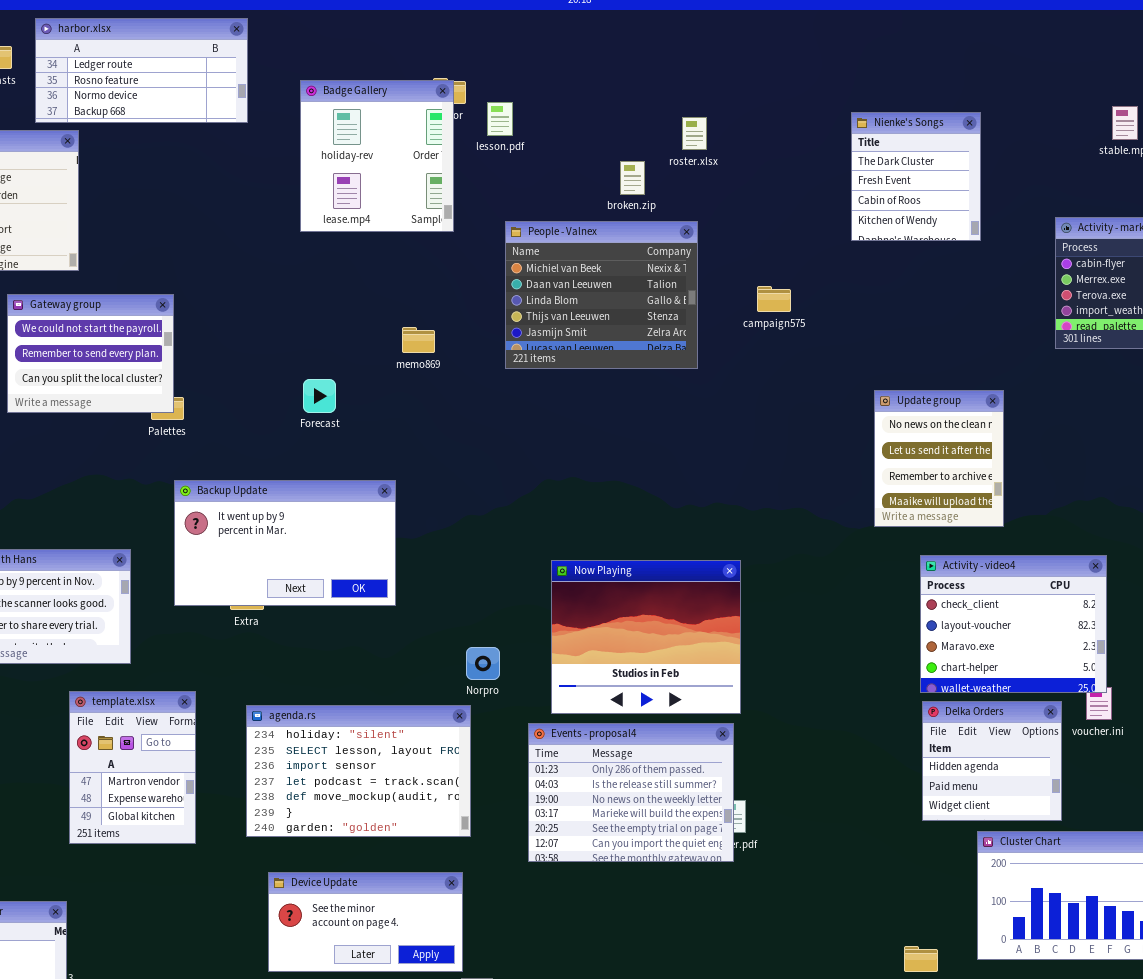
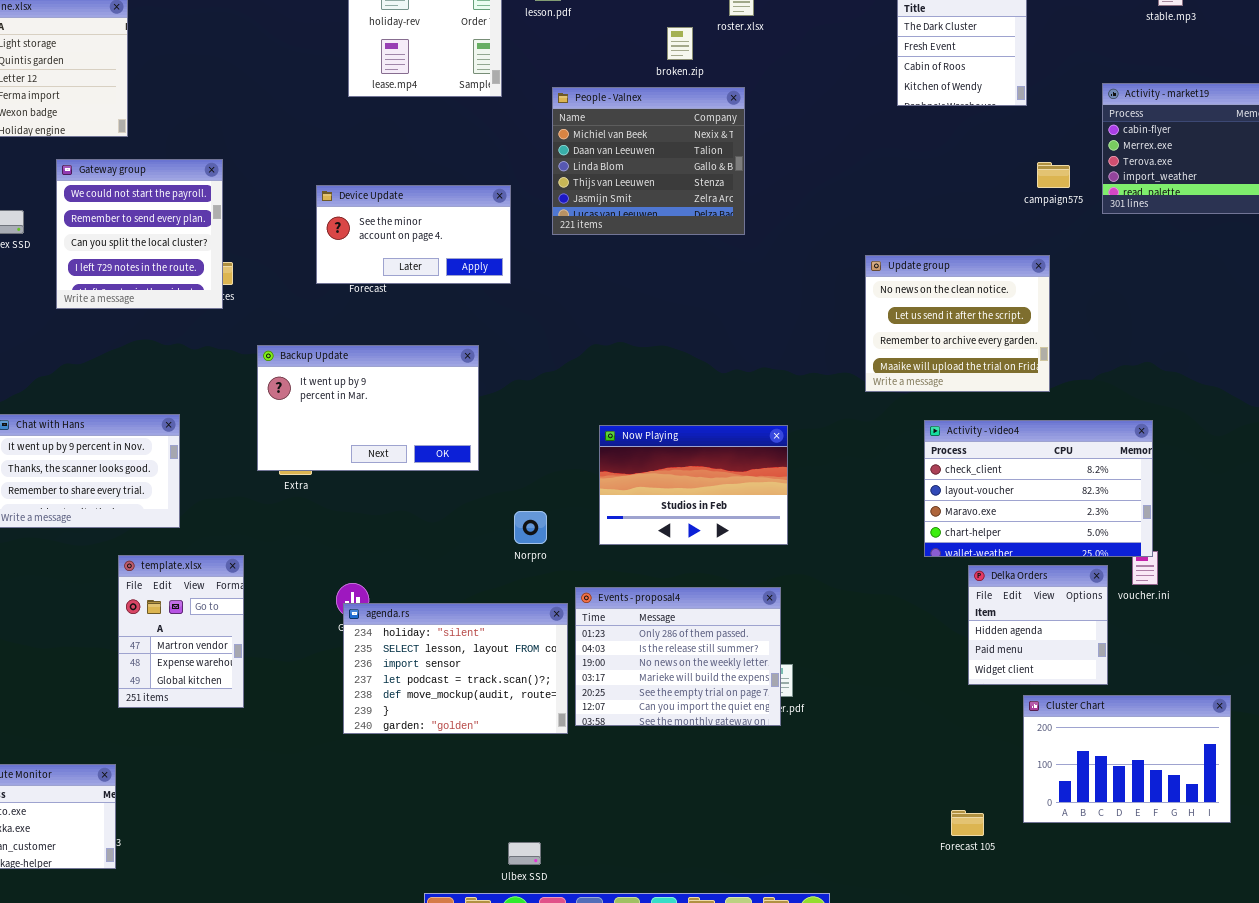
campaign575: [757,286,791,312] -> [1037,162,1070,188], moved
Gateway group: [7,294,174,413] -> [56,159,223,309], resized
Update group: [874,390,1004,527] -> [865,255,1050,392], resized
Backup Update: [174,480,396,606] -> [257,345,479,471], moved
Activity - video4: [920,555,1107,693] -> [924,420,1153,557], resized
Now Playing: [551,560,741,714] -> [599,425,788,545], resized
agenda.rs: [246,705,471,837] -> [343,603,568,734], moved
Device Update: [268,872,463,972] -> [316,185,511,284], moved

